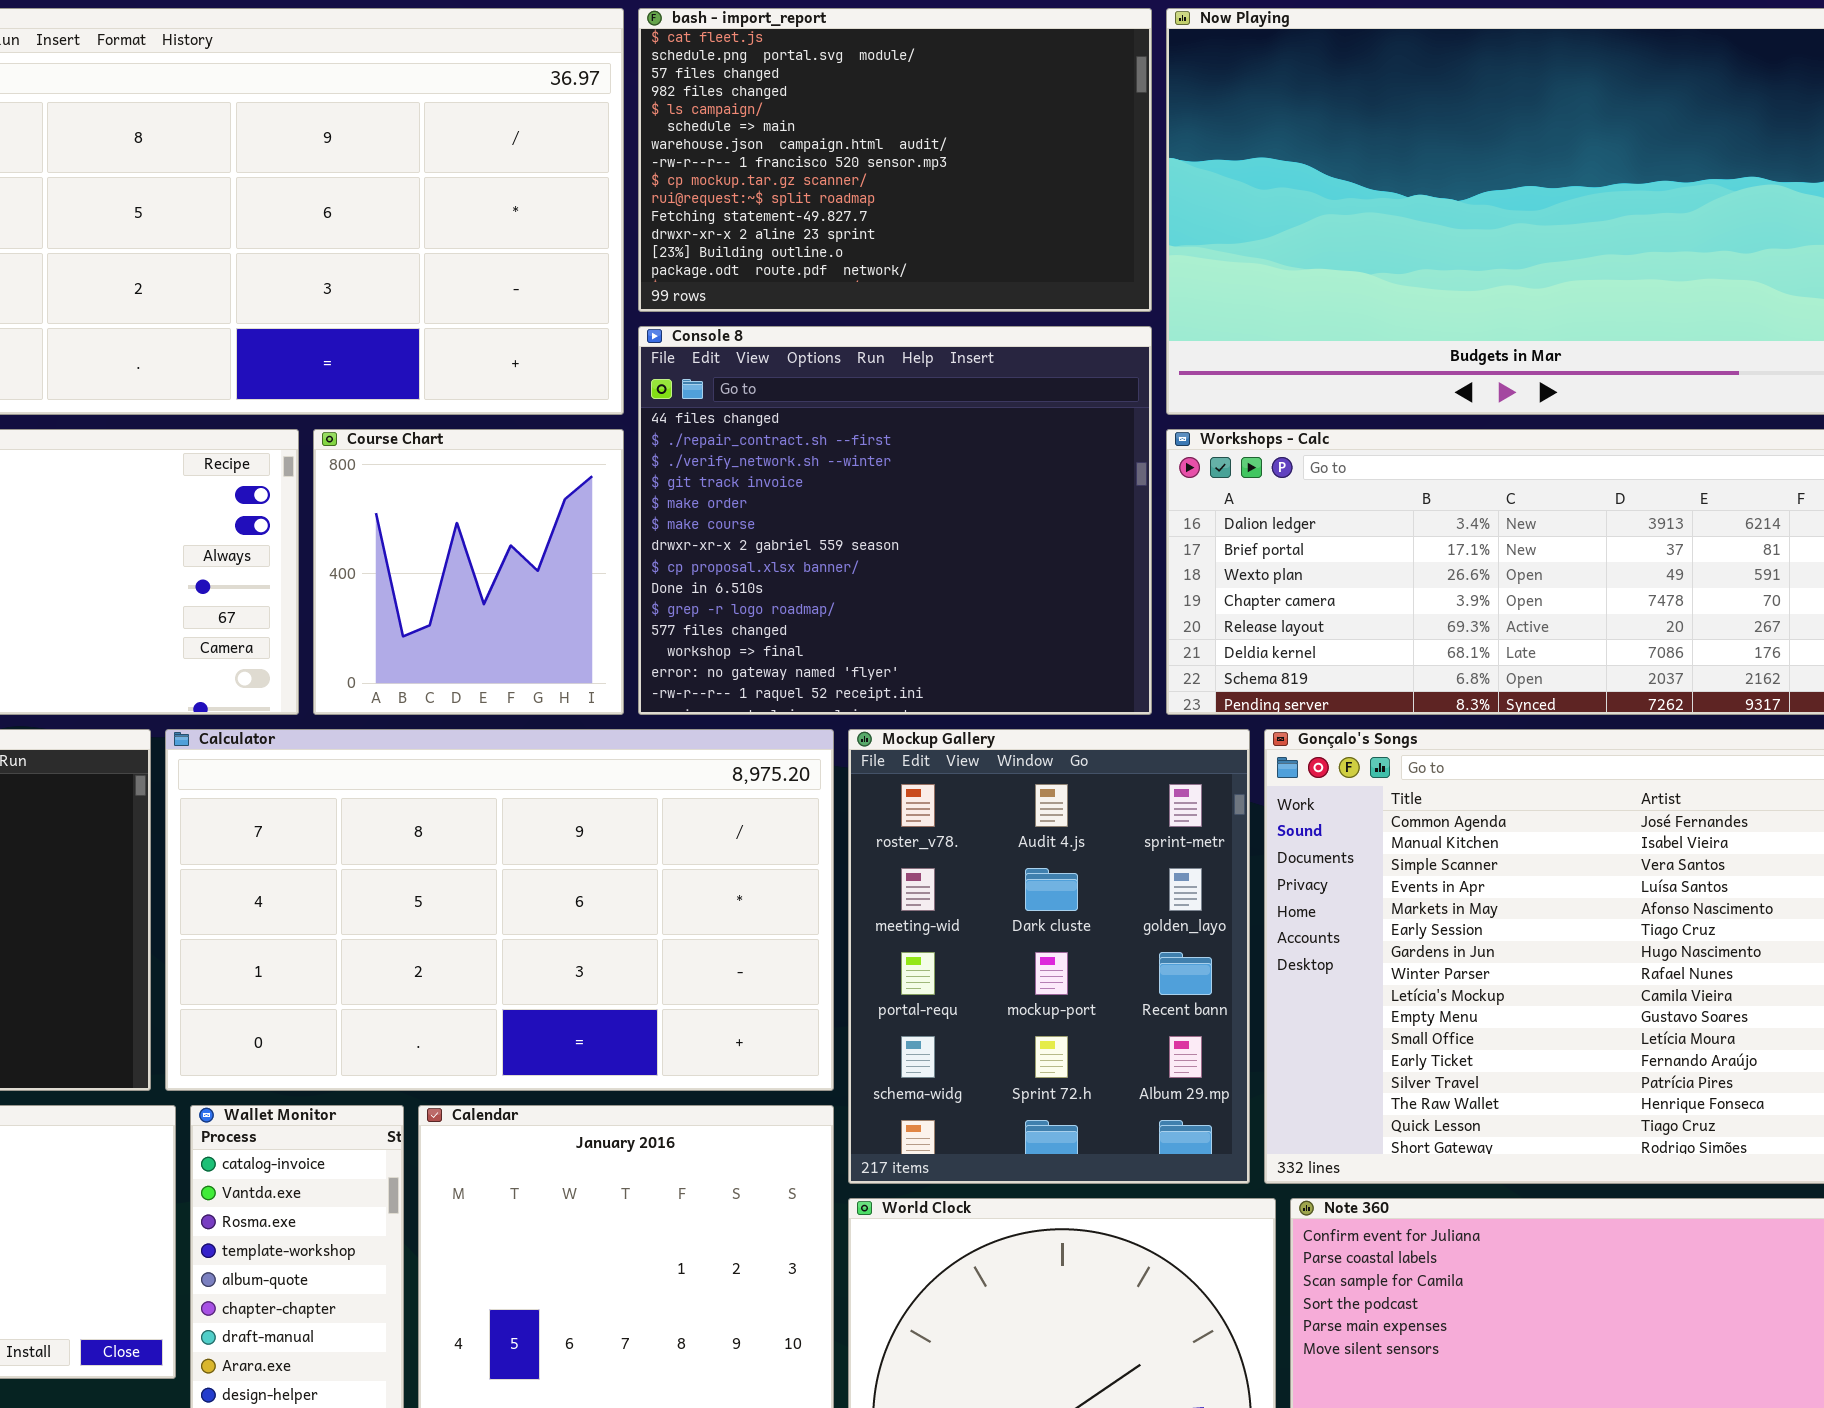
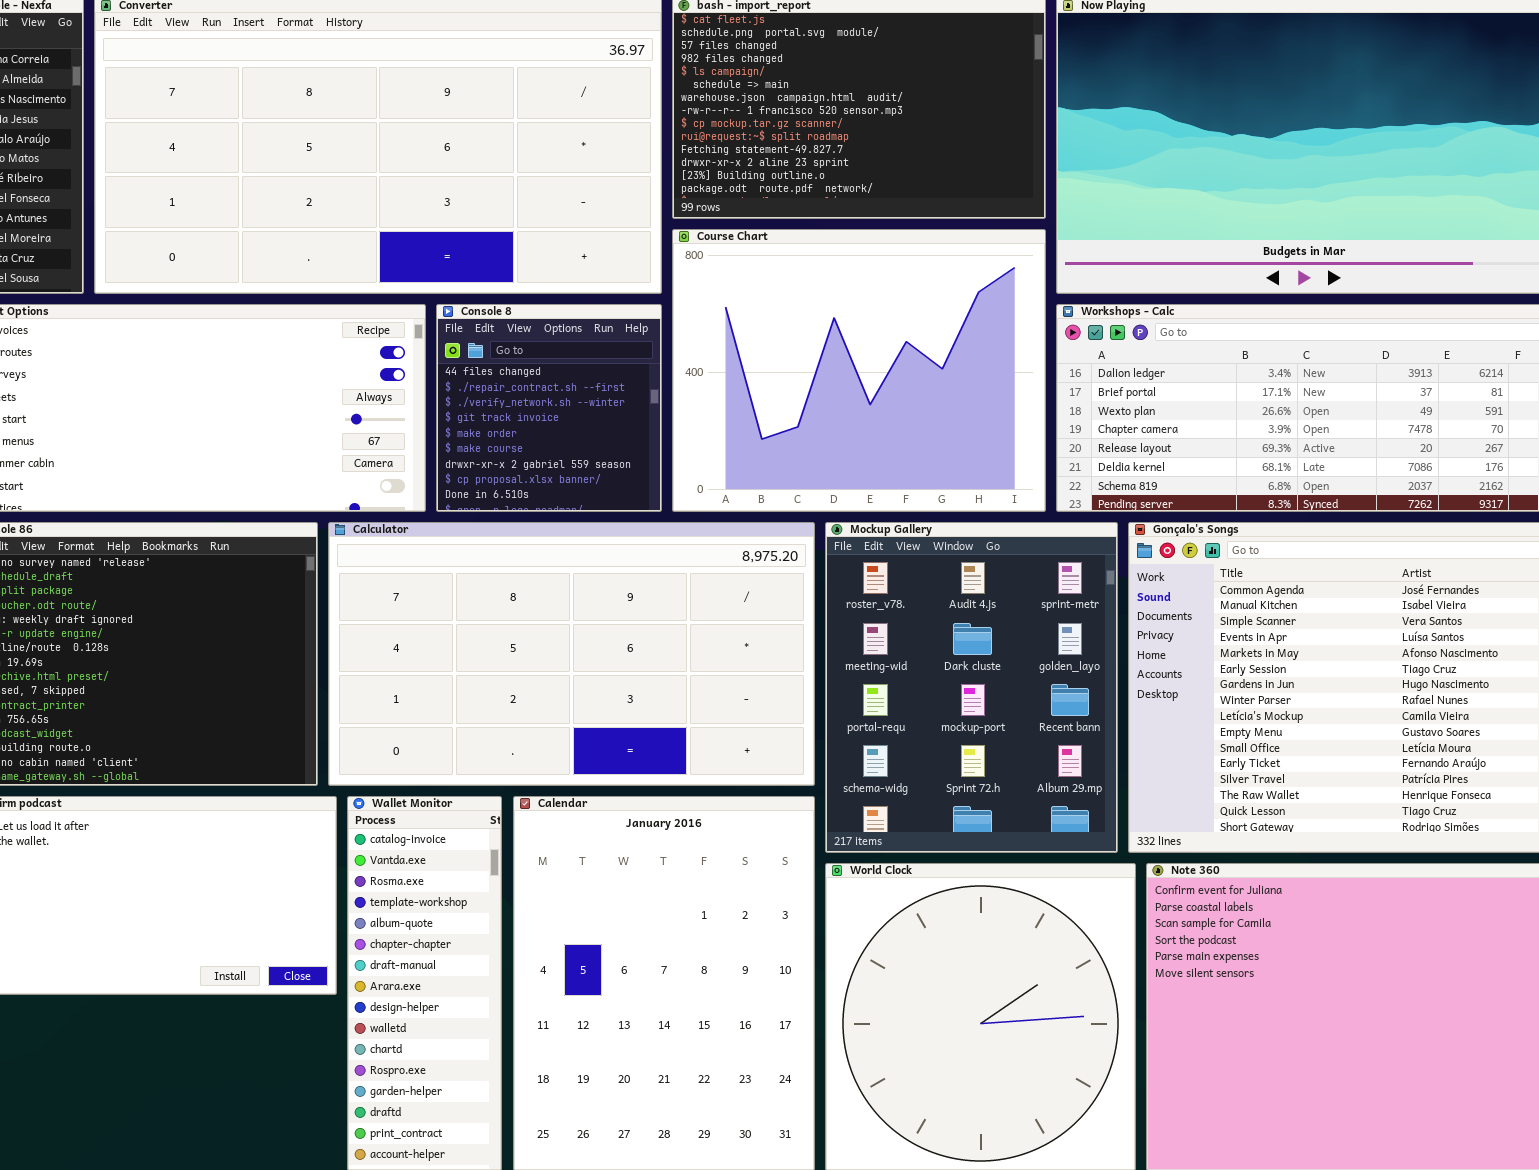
Console 8: [638,326,1152,715] -> [436,304,662,512], moved, resized
Course Chart: [313,429,624,715] -> [672,229,1046,512], moved, resized

